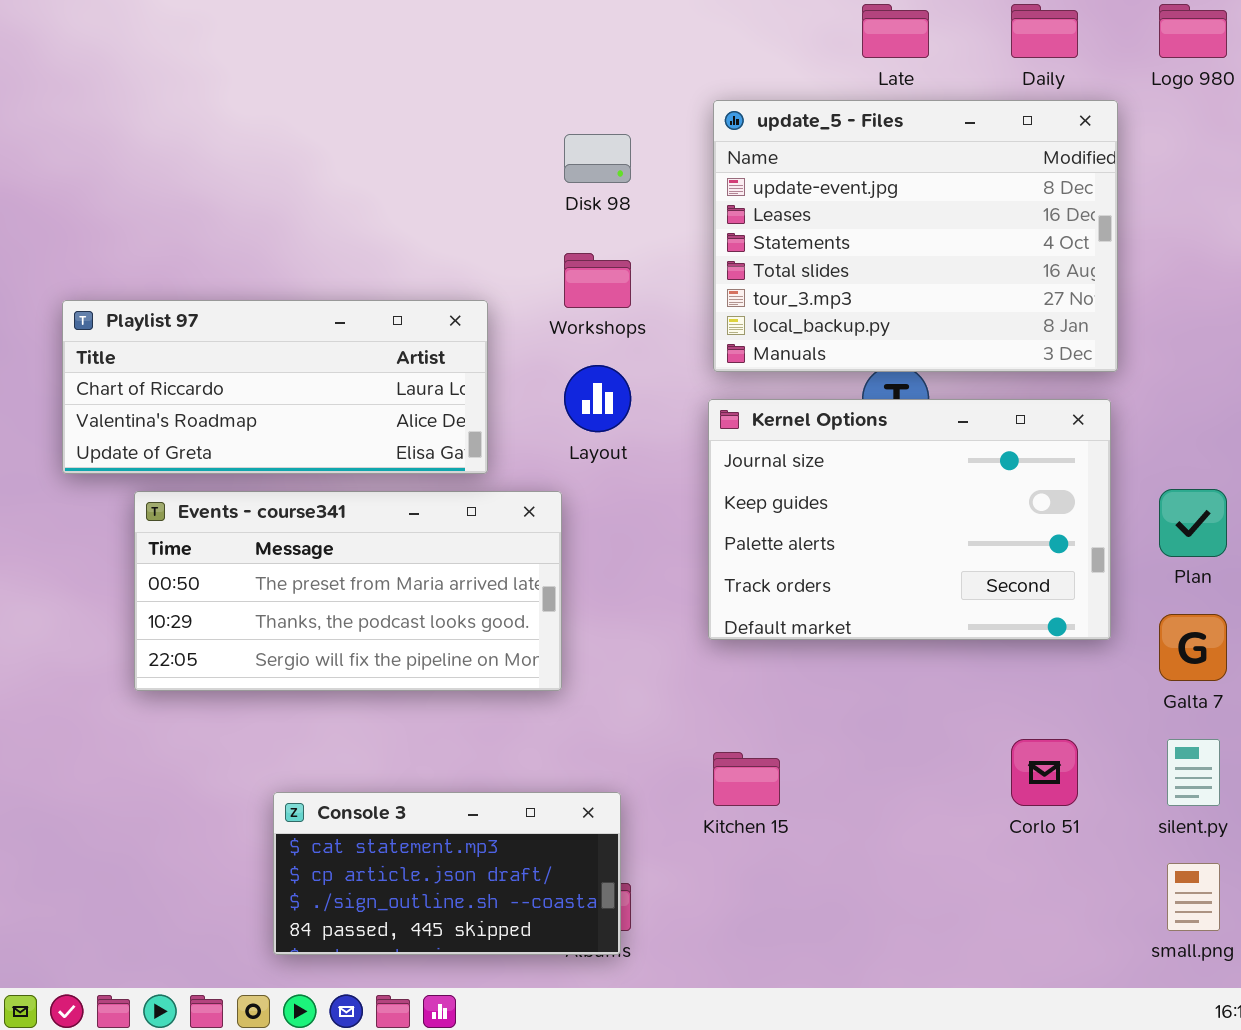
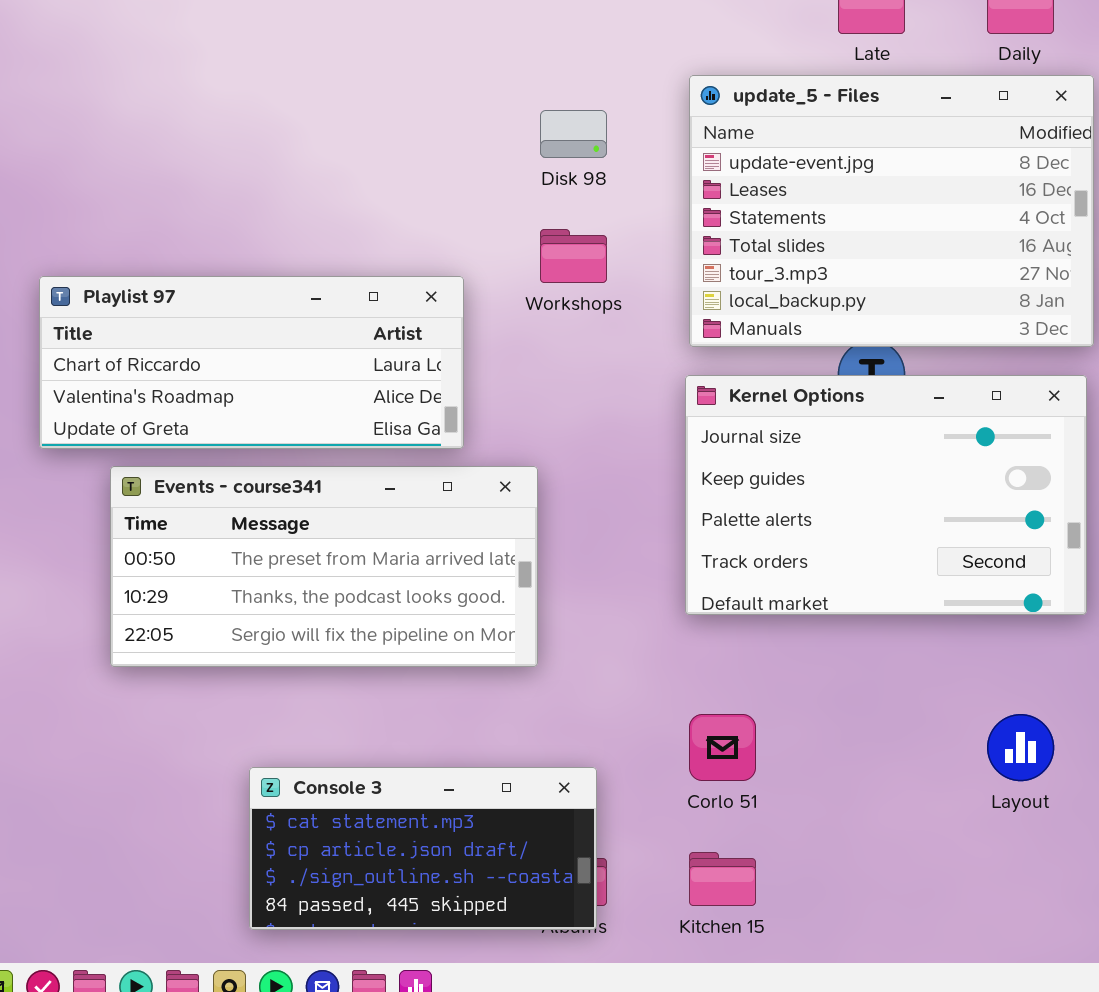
Layout: [564,365,631,432] -> [987,714,1054,781], moved
Corlo 51: [1011,739,1078,806] -> [689,714,756,781], moved
Kitchen 15: [713,752,780,806] -> [689,852,756,906], moved

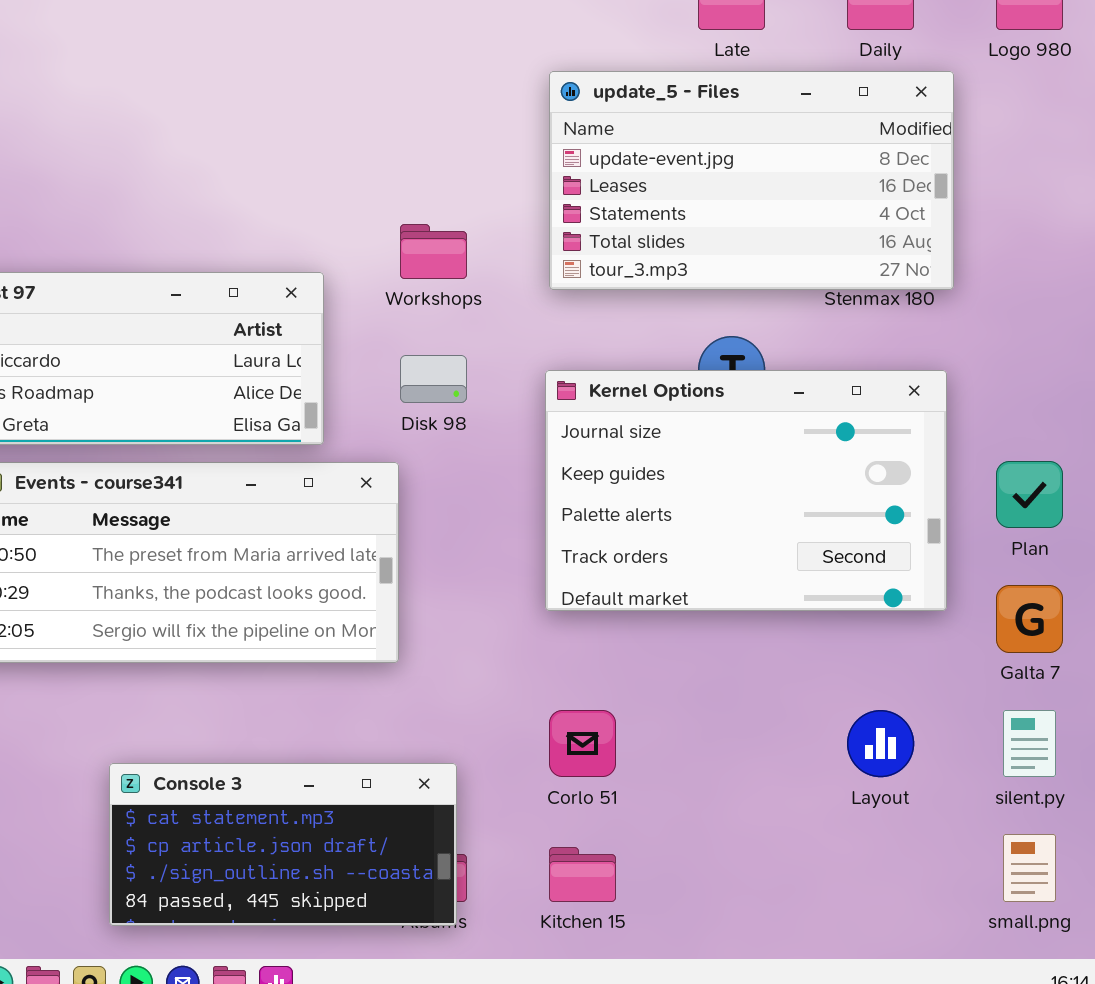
update_5 - Files: [689,75,1094,347] -> [549,71,954,290], resized
Disk 98: [540,110,607,158] -> [400,355,467,403], moved

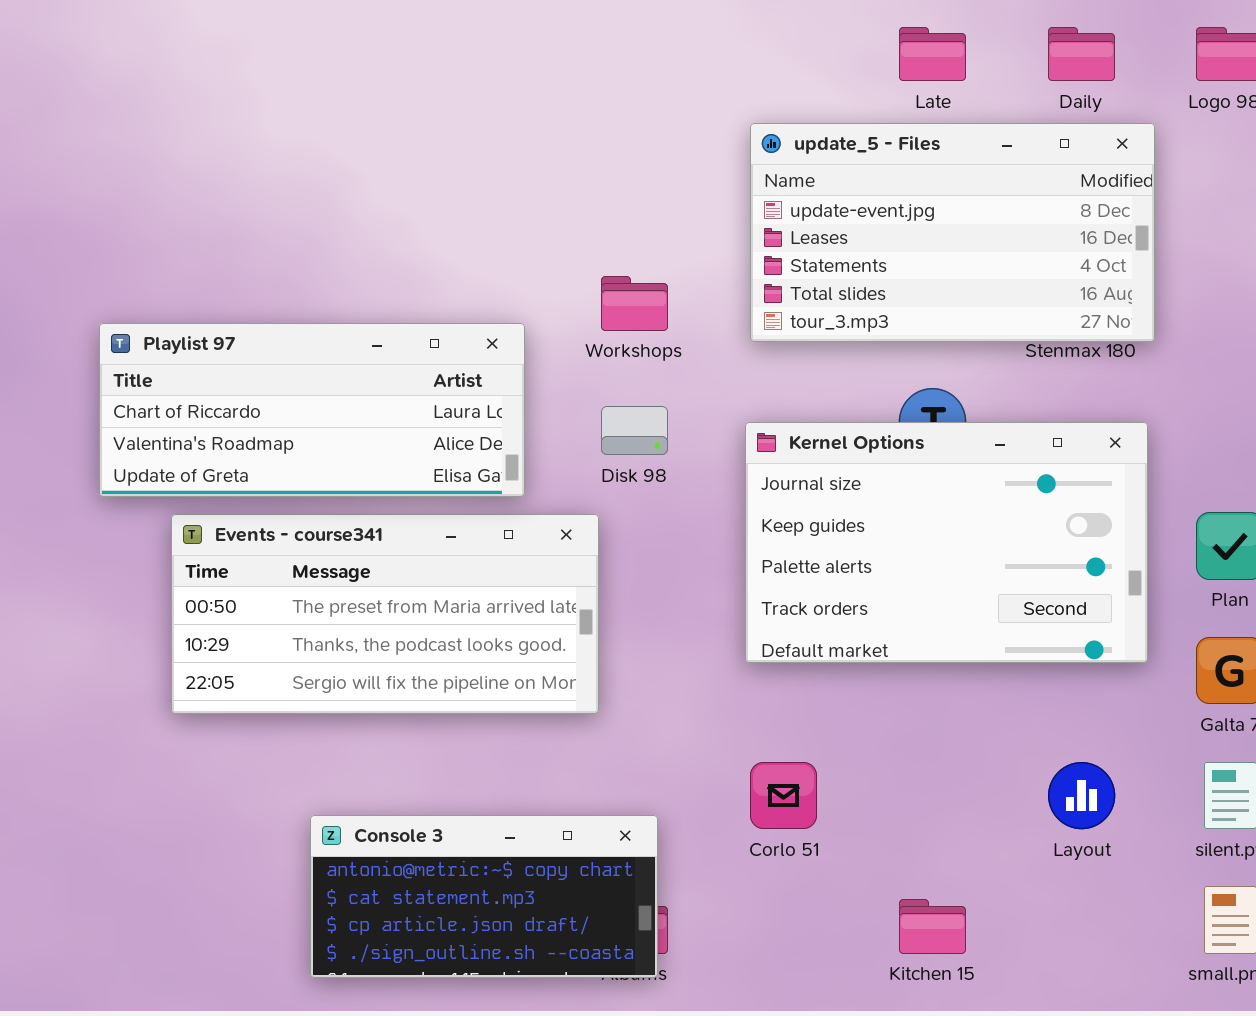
Console 3: [109,763,457,926] -> [310,815,658,978], scrolled up 1 row
Kitchen 15: [549,847,616,902] -> [899,899,966,954], moved

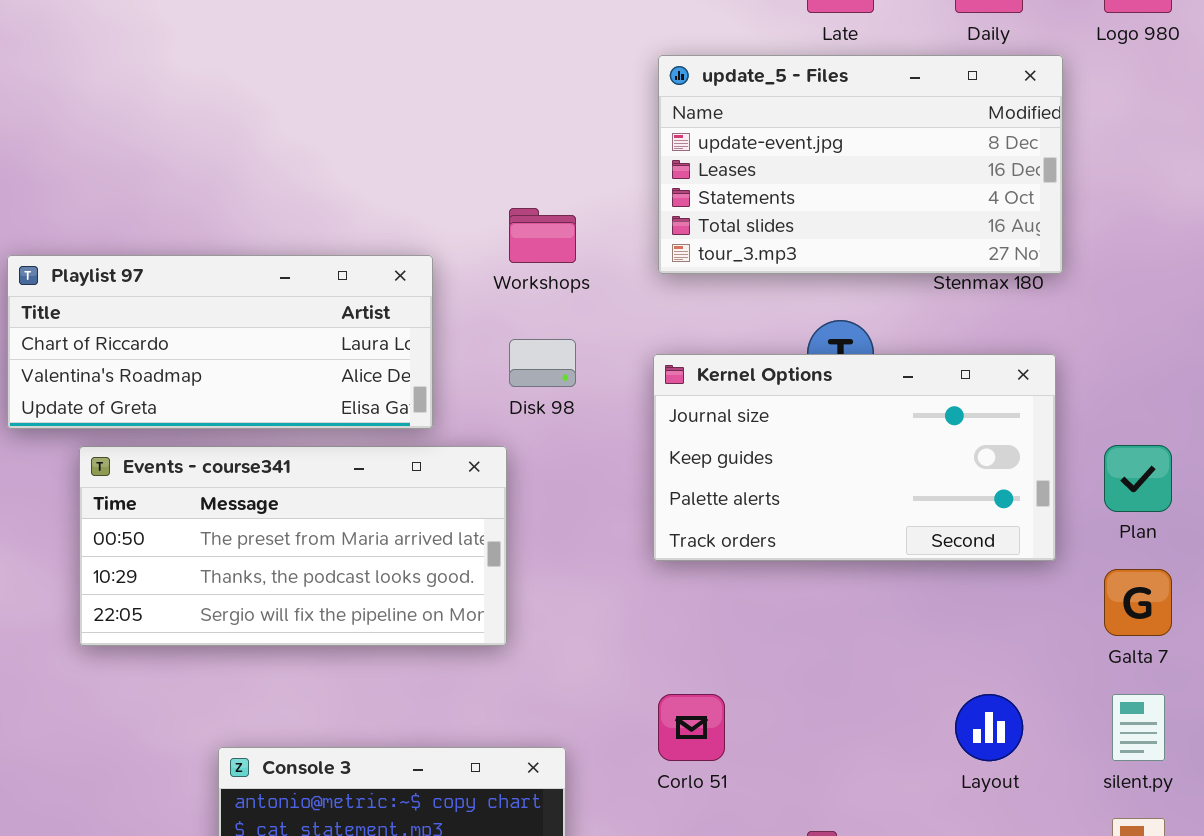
Kernel Options: [745,422,1148,663] -> [653,354,1056,561], resized

